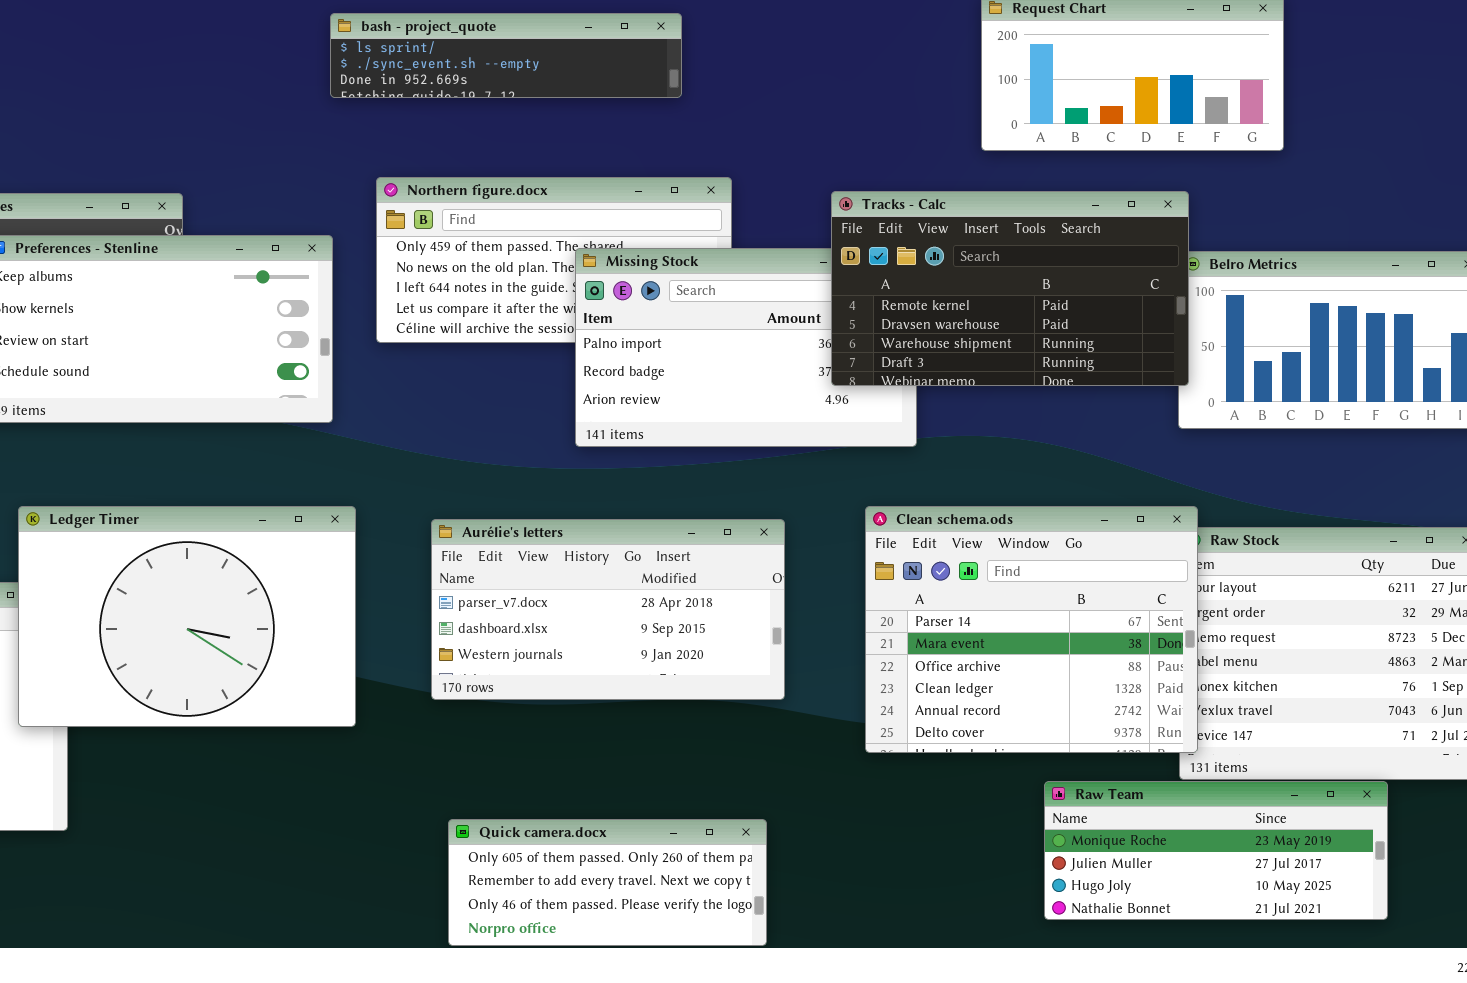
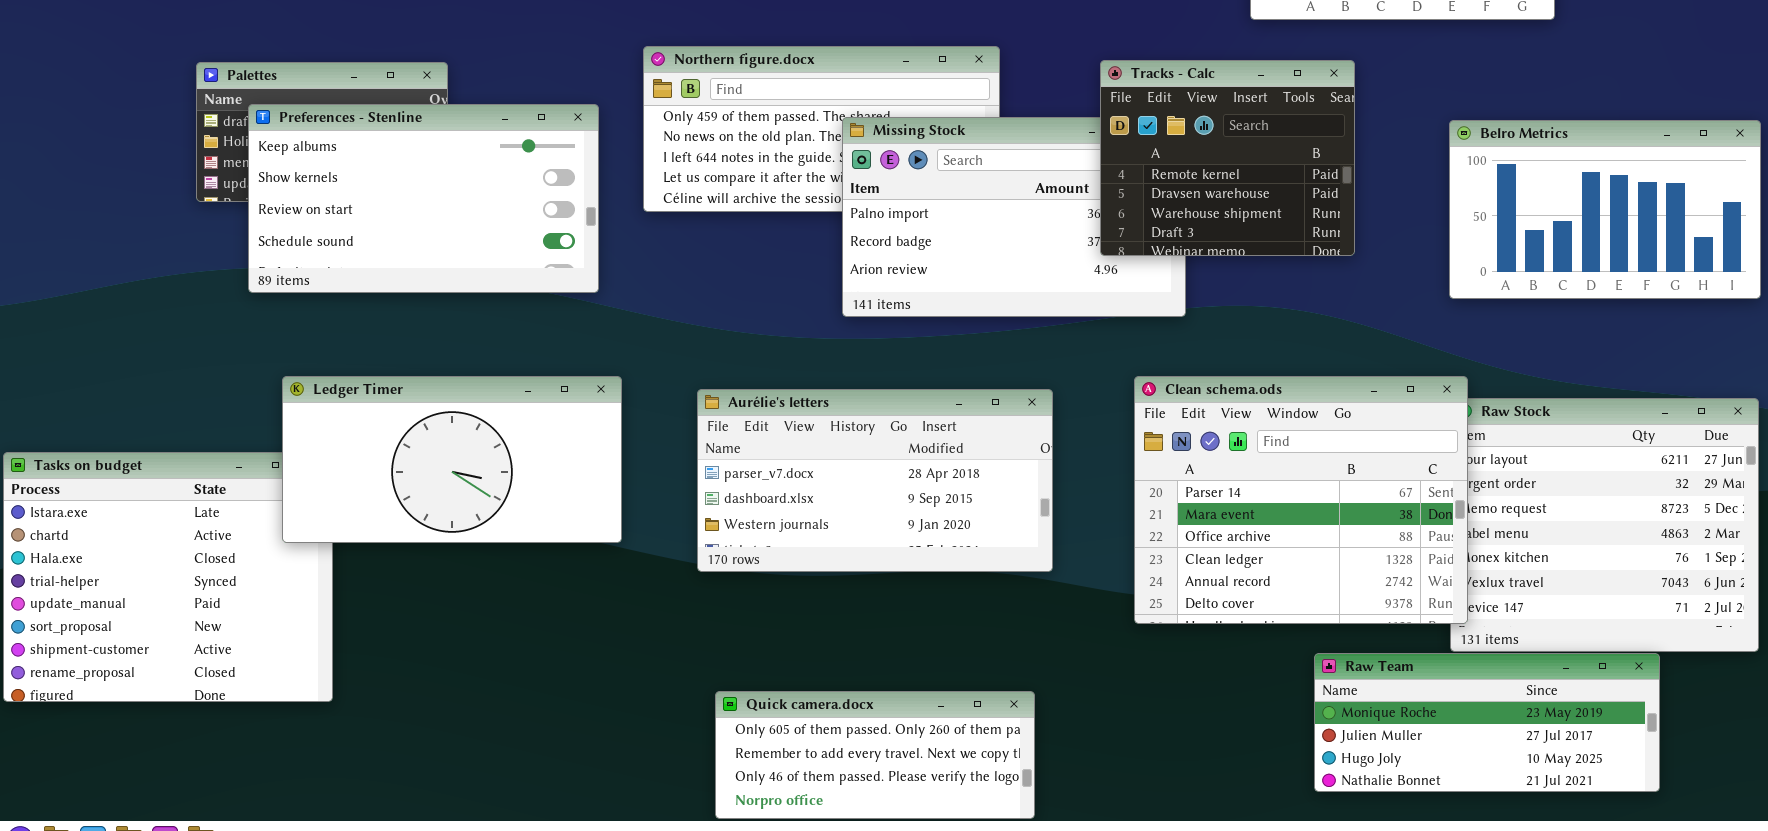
Tracks - Calc: [831,191,1189,386] -> [1100,60,1355,256], resized
Ledger Timer: [18,506,356,727] -> [282,376,622,543], resized

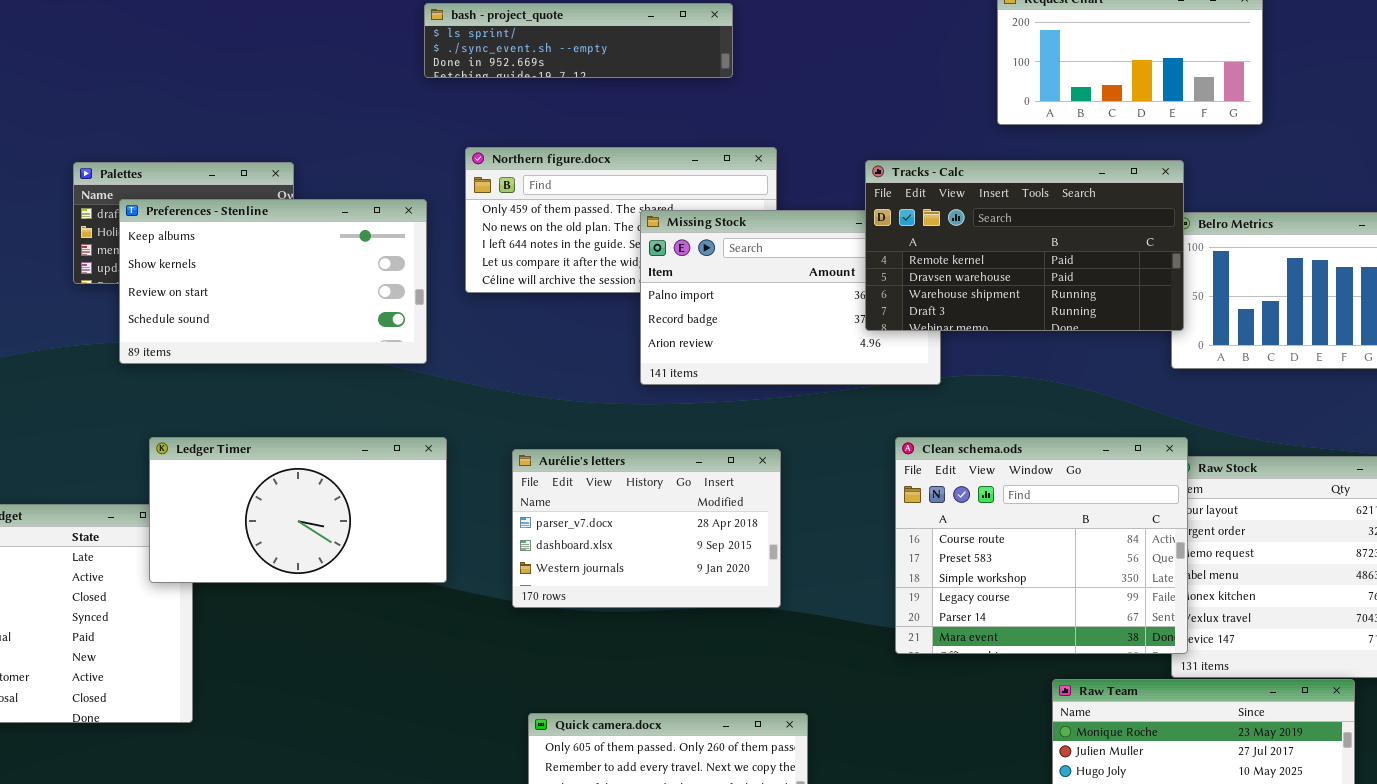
Tracks - Calc: [1100,60,1355,256] -> [865,160,1184,331], resized
Clean schema.ods: [1134,376,1468,624] -> [895,437,1188,654], scrolled up 4 rows
Aurélie's letters: [697,389,1053,572] -> [512,449,781,608], resized

